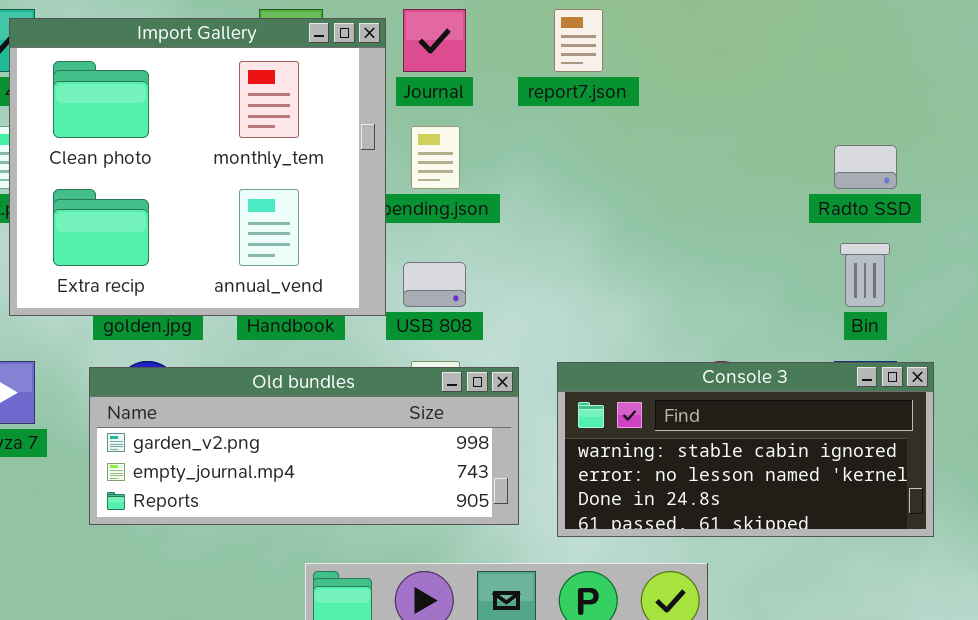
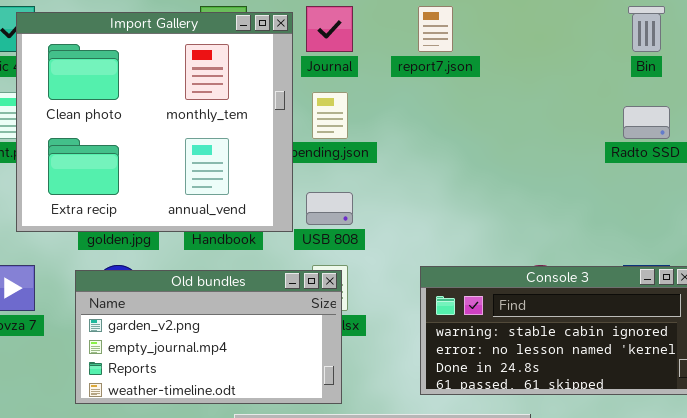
Bin: [840,243,890,307] -> [628,6,665,52], moved
Old bundles: [89,367,519,525] -> [75,270,342,404], resized

